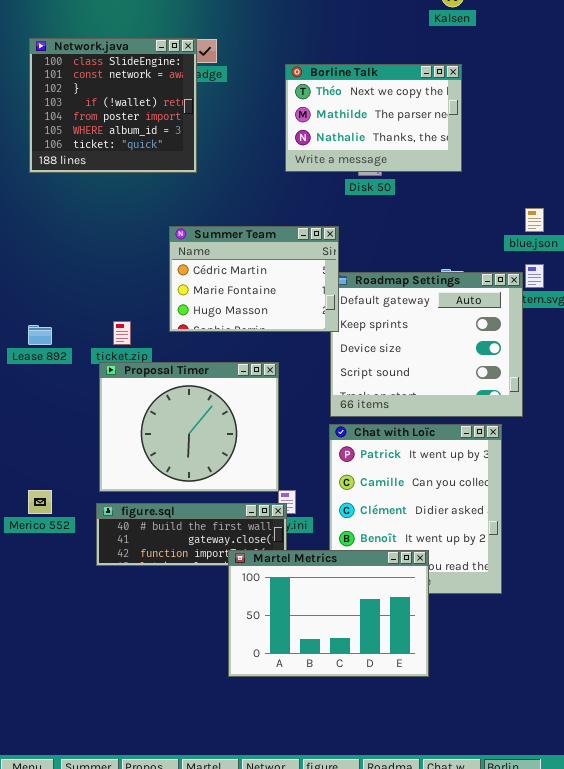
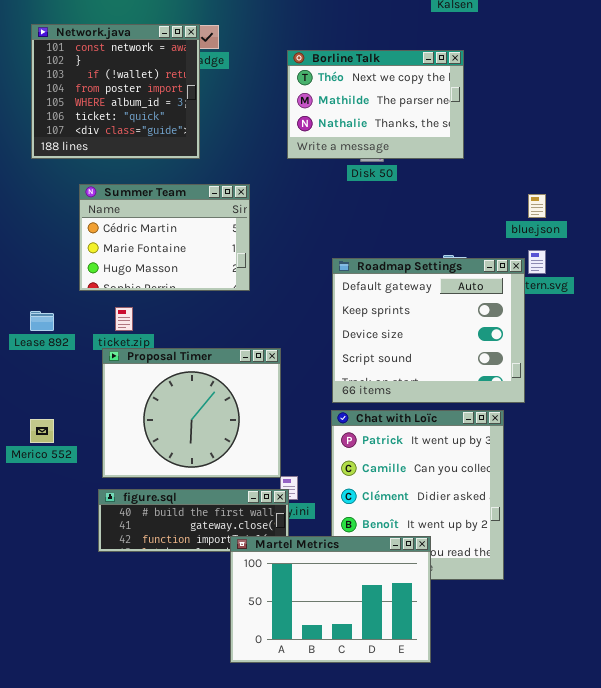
Network.java: [29,38,197,173] -> [31,24,200,159], scrolled down 1 row
Summer Team: [169,226,339,332] -> [79,184,250,291], moved
Merico 552: [28,490,52,514] -> [30,419,54,443], moved

